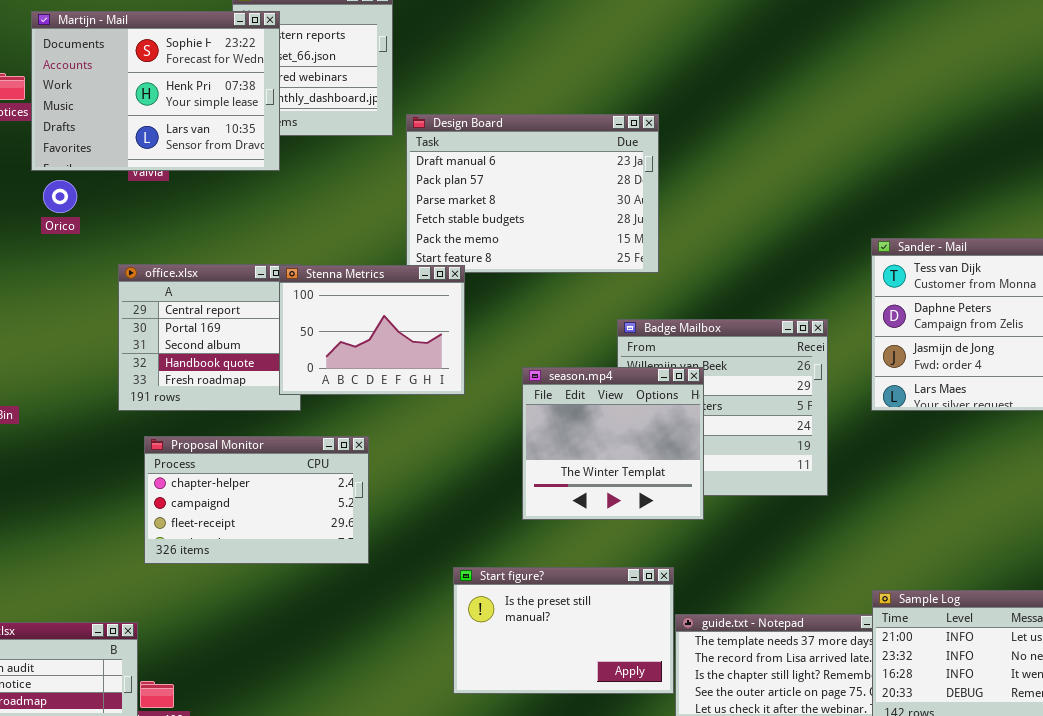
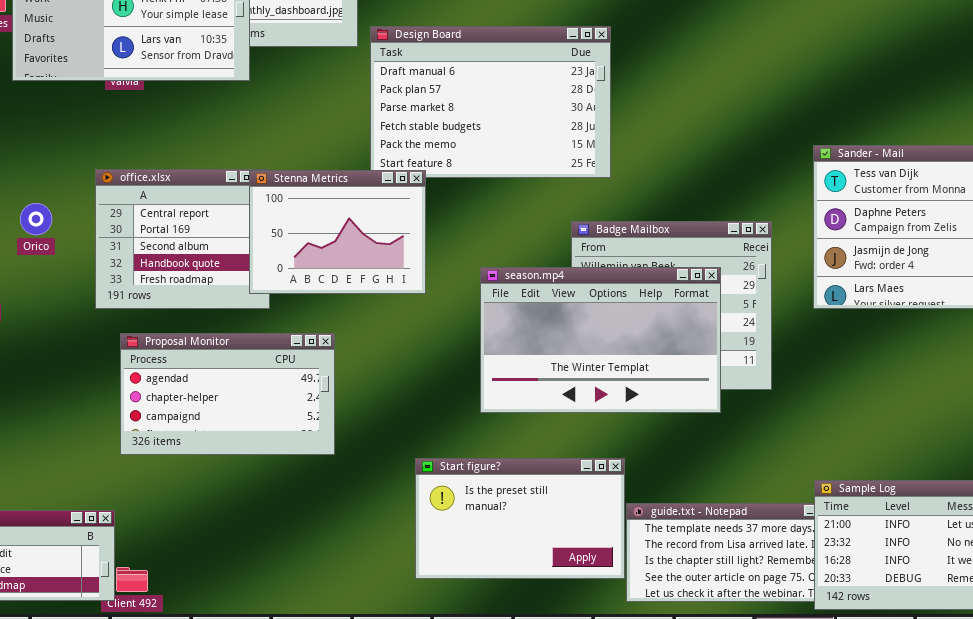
Orico: [43,180,77,213] -> [20,203,52,235], moved
season.mp4: [522,367,704,520] -> [480,267,721,413], resized
Proposal Monitor: [144,436,369,564] -> [120,333,335,455], scrolled up 1 row

